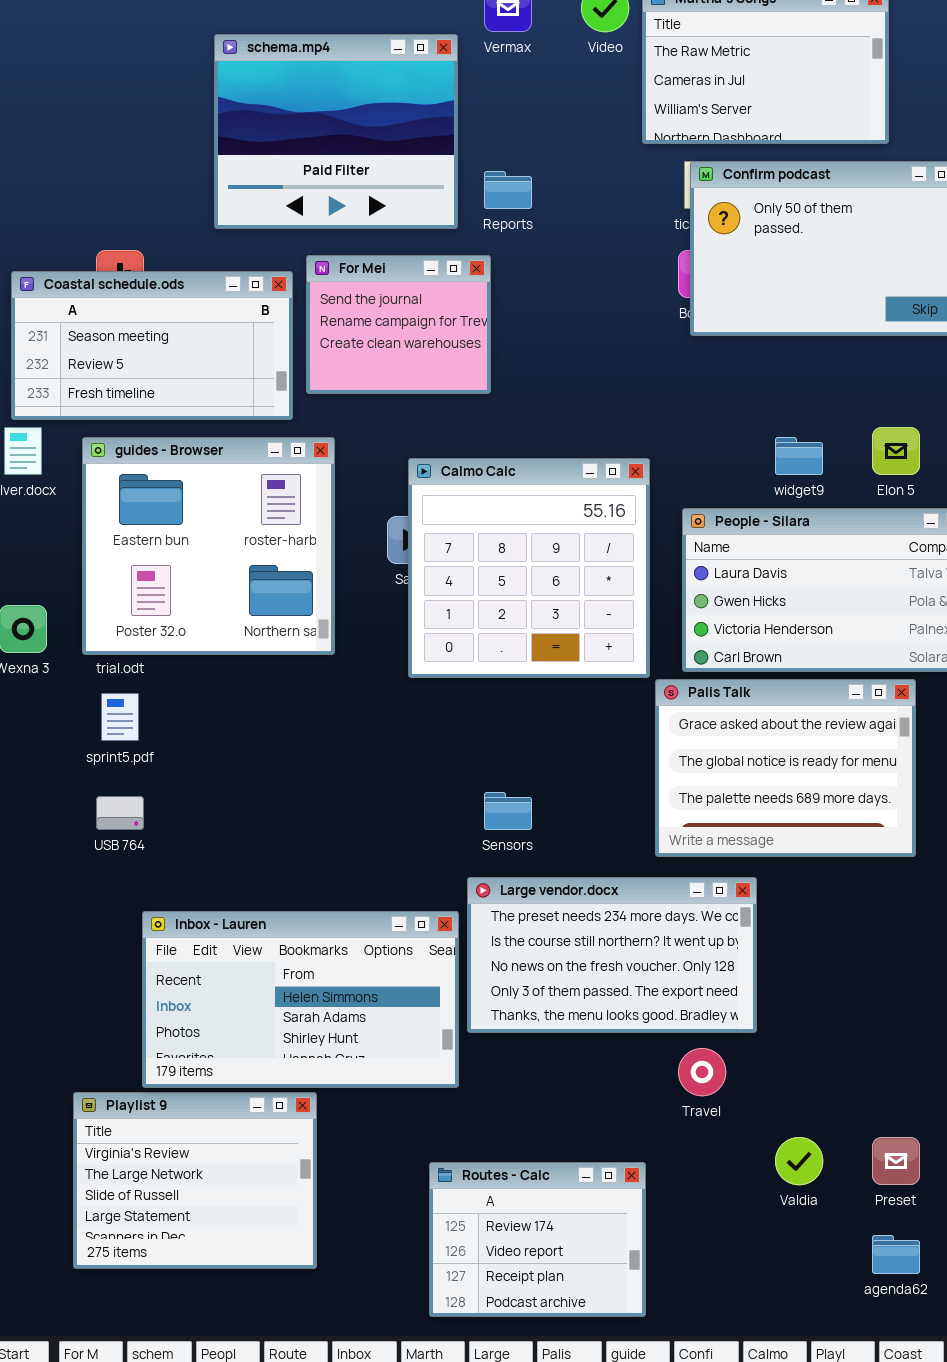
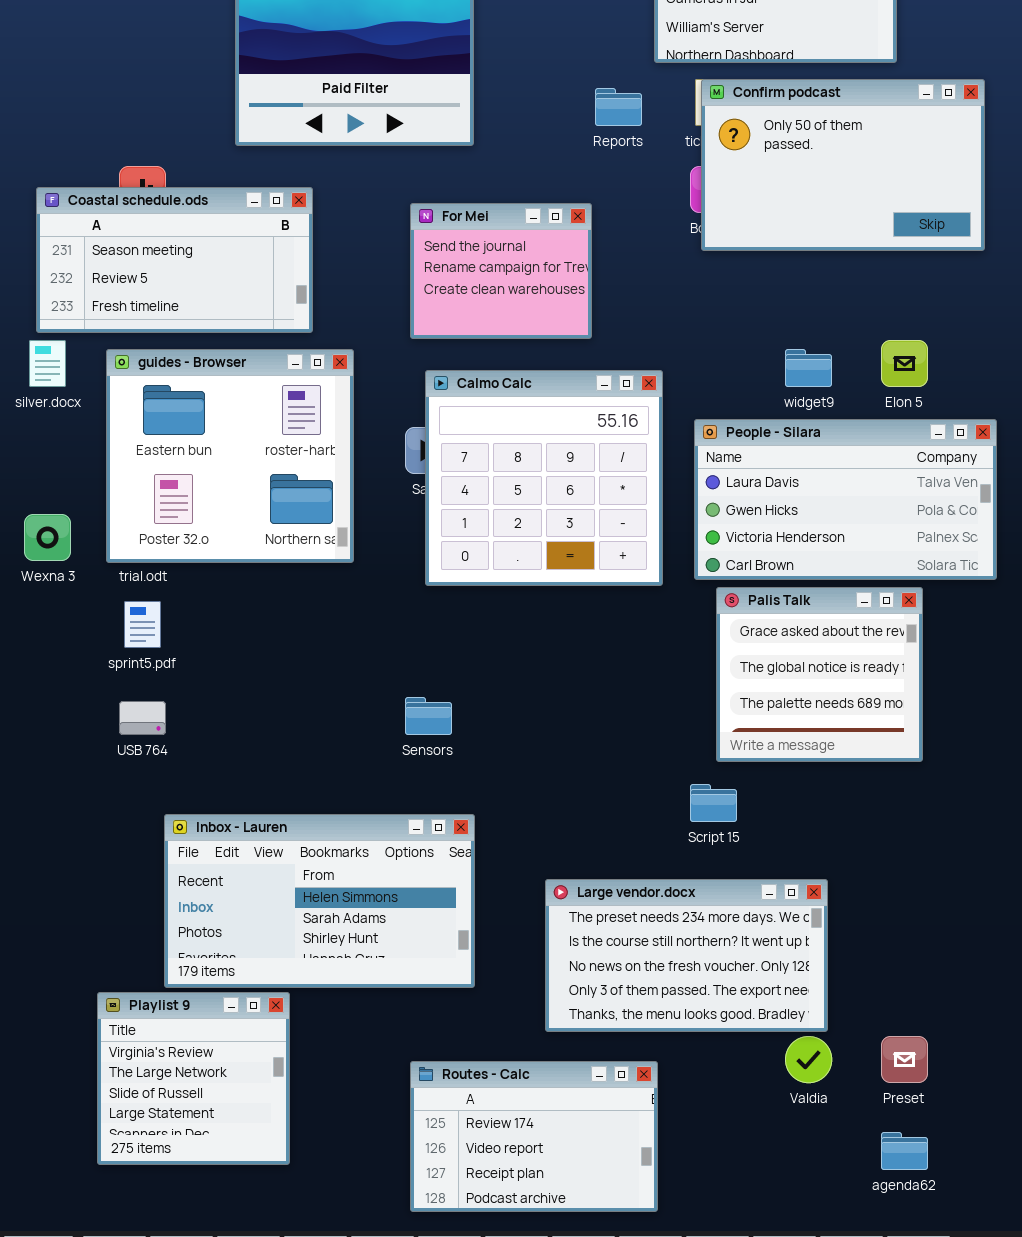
Reports: [484,171,532,209] -> [595,88,642,126], moved
For Mei: [306,255,491,394] -> [410,203,592,339], moved
Palis Talk: [655,679,916,857] -> [716,587,923,762], resized
Sensors: [484,792,532,830] -> [405,697,452,735], moved
Large vendor.docx: [467,877,757,1033] -> [545,879,828,1032], moved
Playlist 9: [73,1092,317,1269] -> [97,992,290,1165], resized
Routes - Calc: [429,1162,646,1317] -> [410,1061,658,1212], resized

